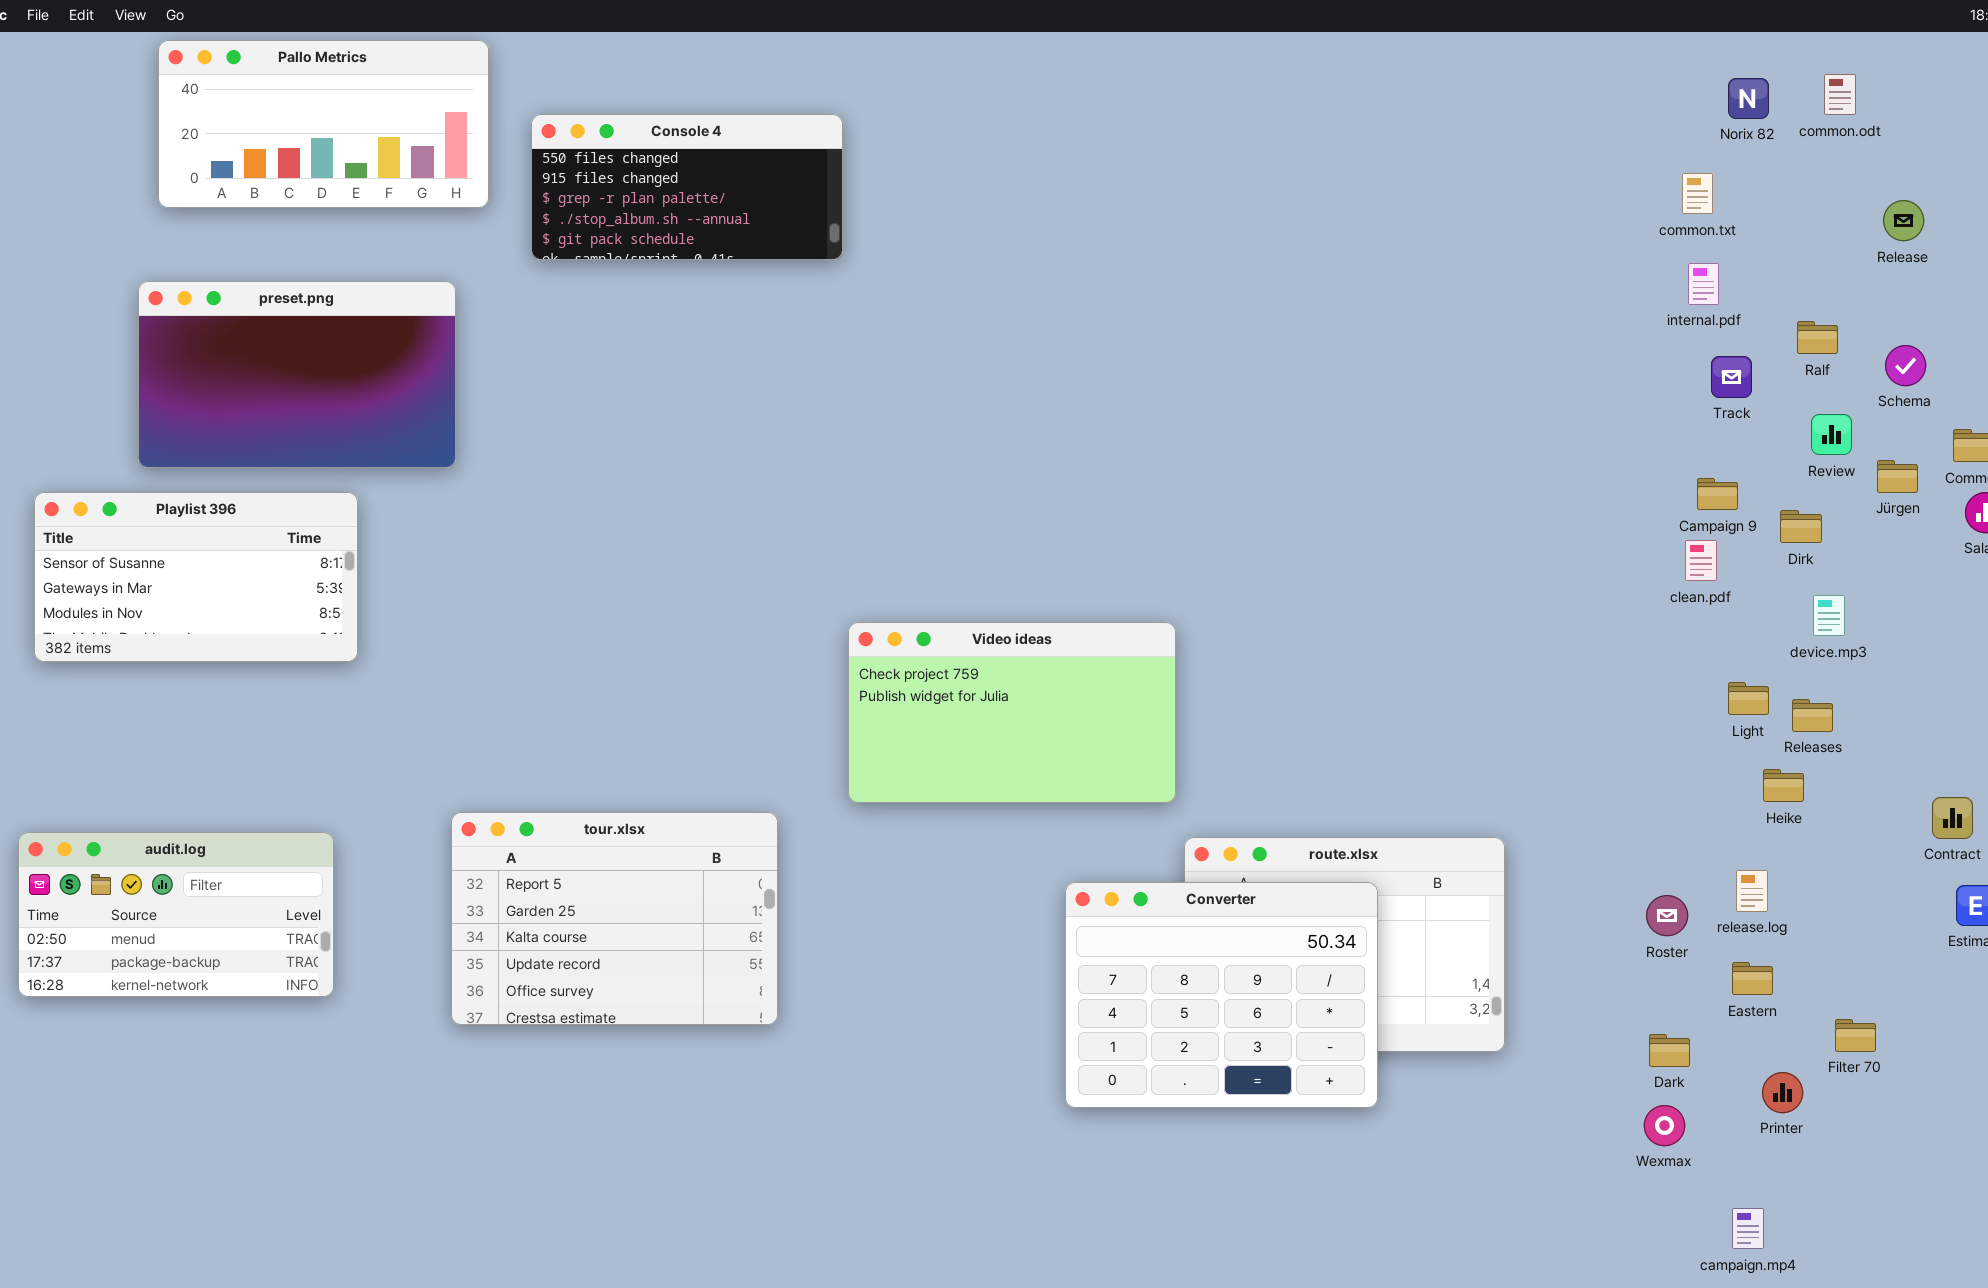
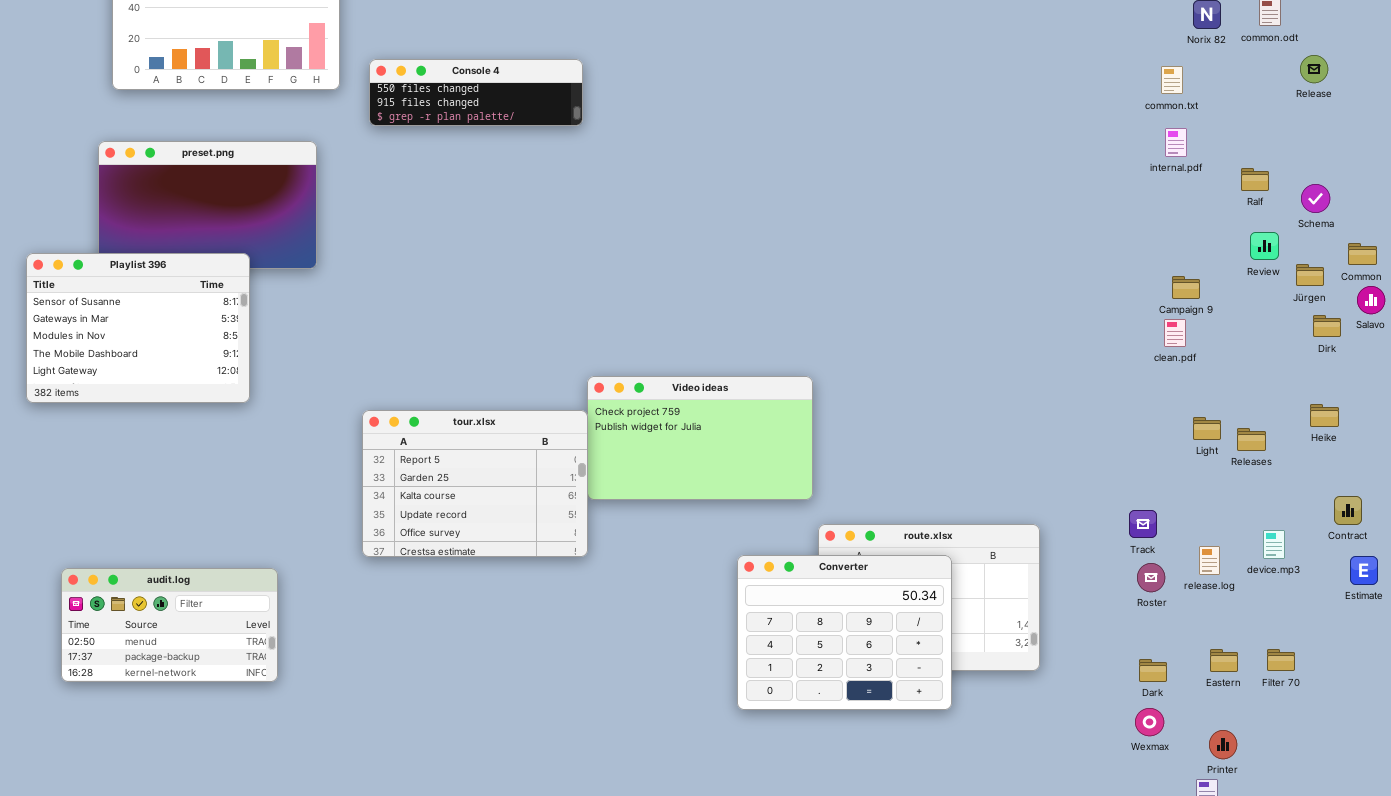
Console 4: [531,114,843,260] -> [369,59,583,126], resized
Release: [1883,200,1924,241] -> [1300,55,1328,83], moved
Track: [1711,356,1752,398] -> [1129,510,1157,538], moved
Playlist 396: [34,492,358,662] -> [26,253,250,403], resized
Dirk: [1780,510,1822,543] -> [1313,315,1341,337], moved
device.mp3: [1813,595,1845,636] -> [1263,530,1285,559], moved
Heike: [1763,769,1804,802] -> [1310,404,1339,427], moved
tour.xlsx: [451,812,778,1025] -> [362,410,588,557], moved
audit.log: [18,832,334,997] -> [61,568,278,682], moved
Eastern: [1732,962,1773,995] -> [1210,649,1238,672], moved
Printer: [1762,1072,1803,1113] -> [1209,730,1237,759], moved

